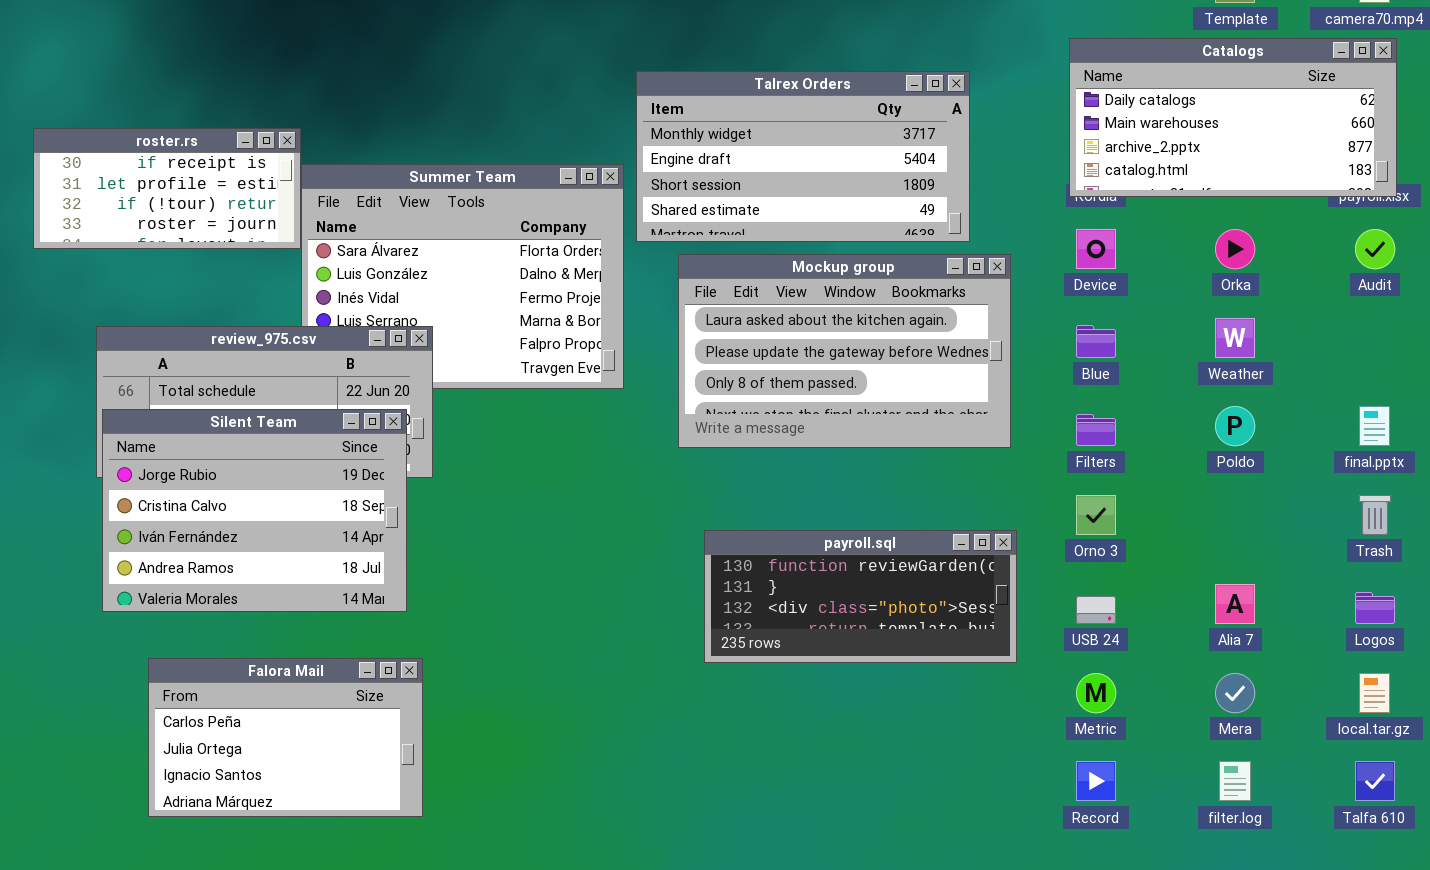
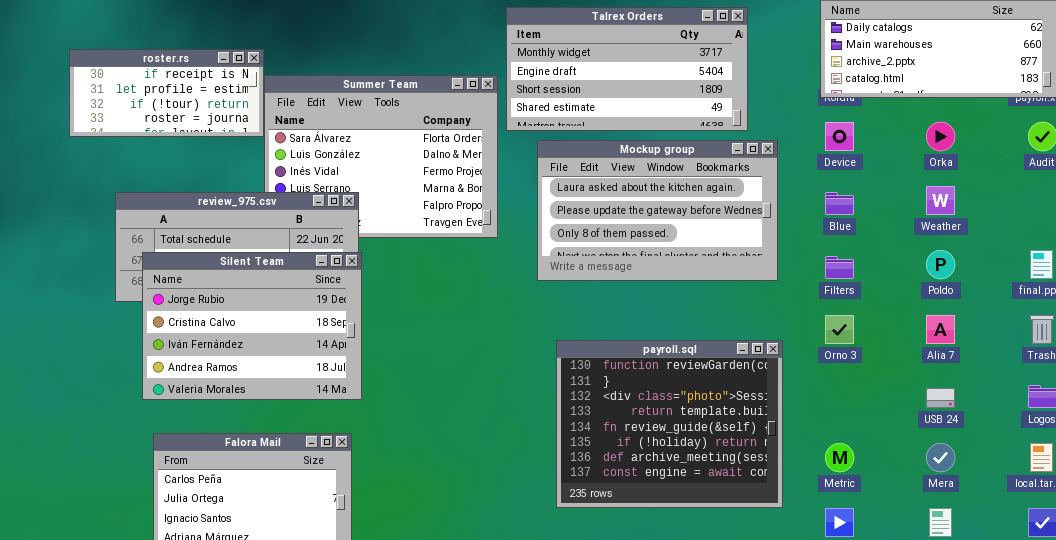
Silent Team: [102,409,407,612] -> [142,252,362,400], moved
payroll.sql: [704,530,1017,663] -> [556,340,783,508], resized
Alia 7: [1215,584,1255,624] -> [926,315,955,344], moved
USB 24: [1076,596,1116,624] -> [926,388,955,408], moved

